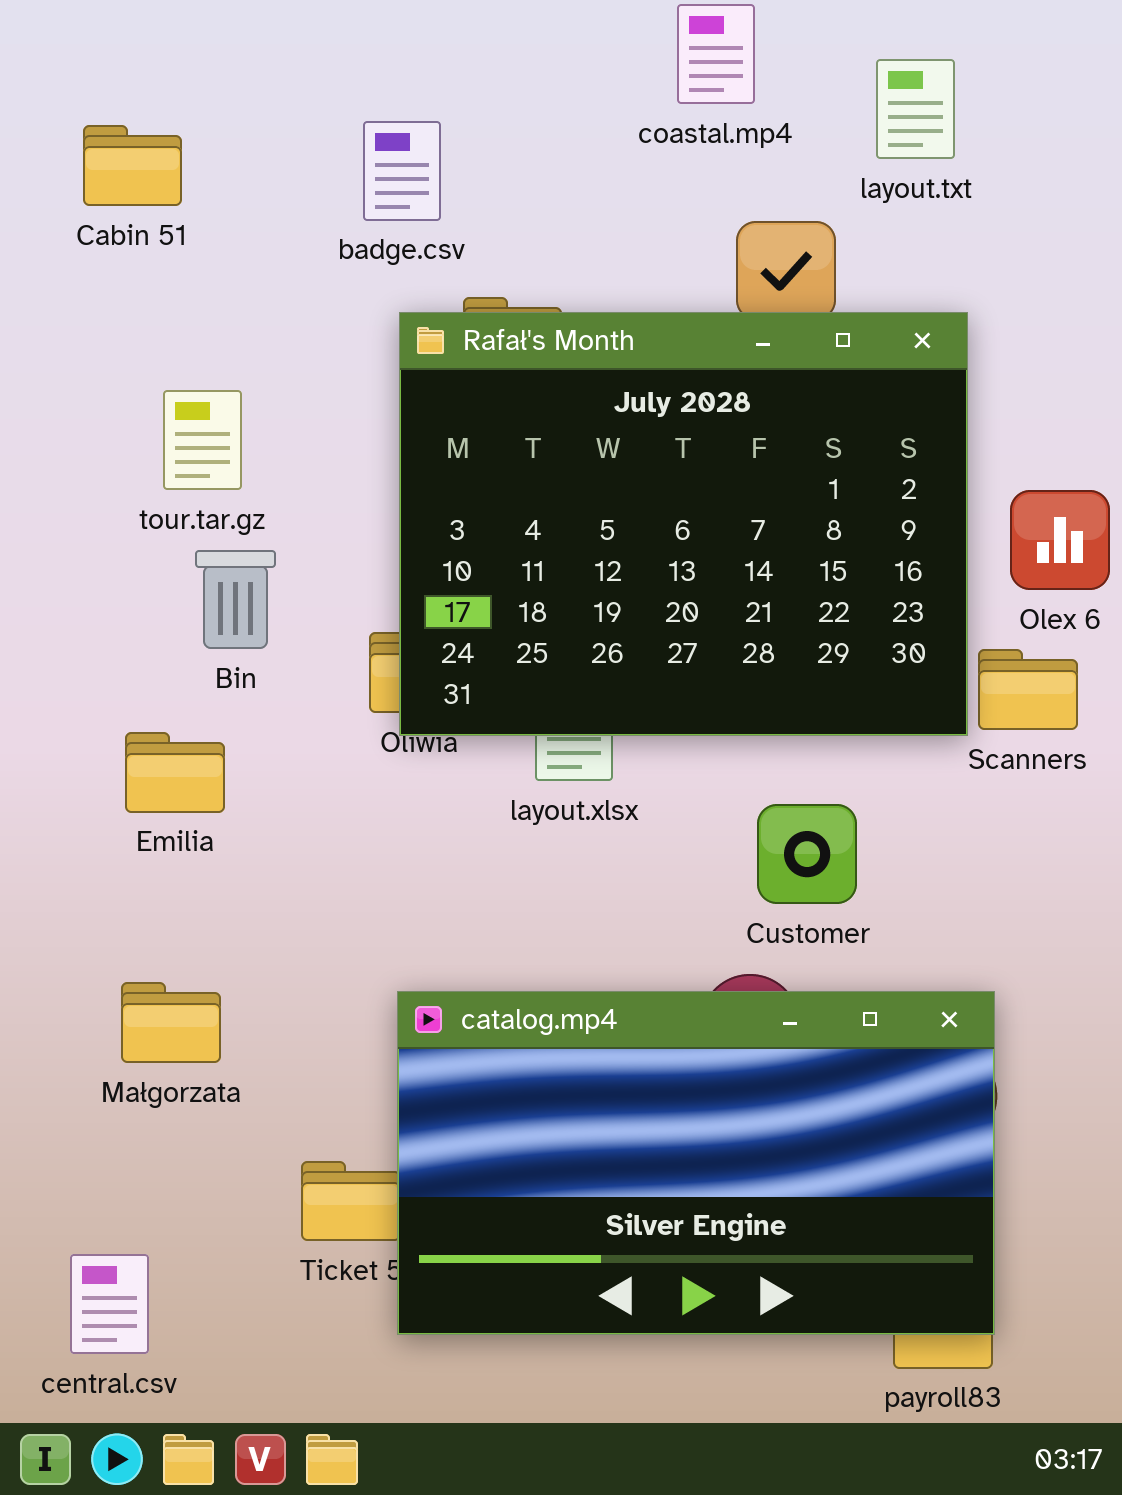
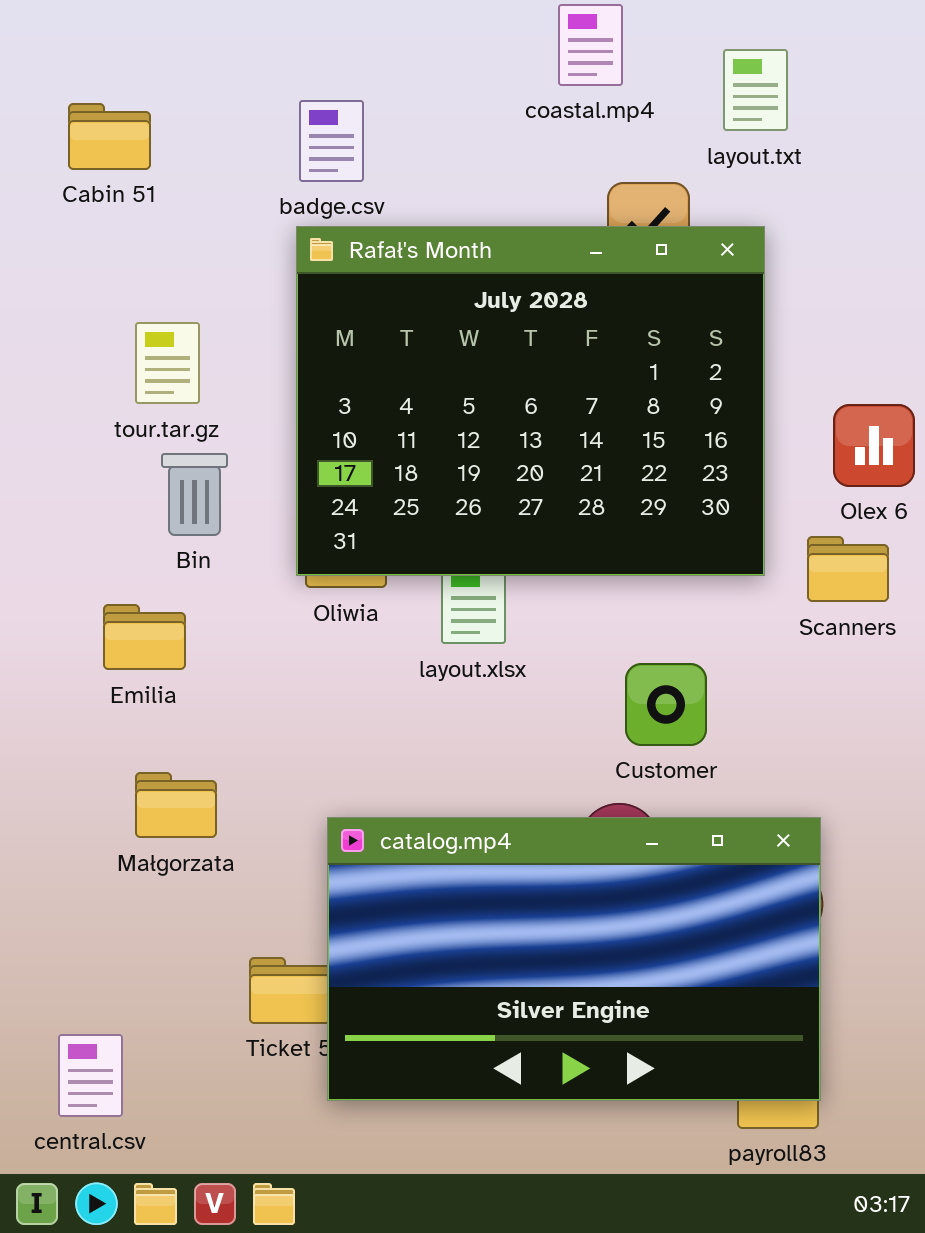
Rafał's Month: [399,312,968,736] -> [296,226,765,576], moved
Małgorzata: [121,982,221,1063] -> [135,772,217,838], moved

